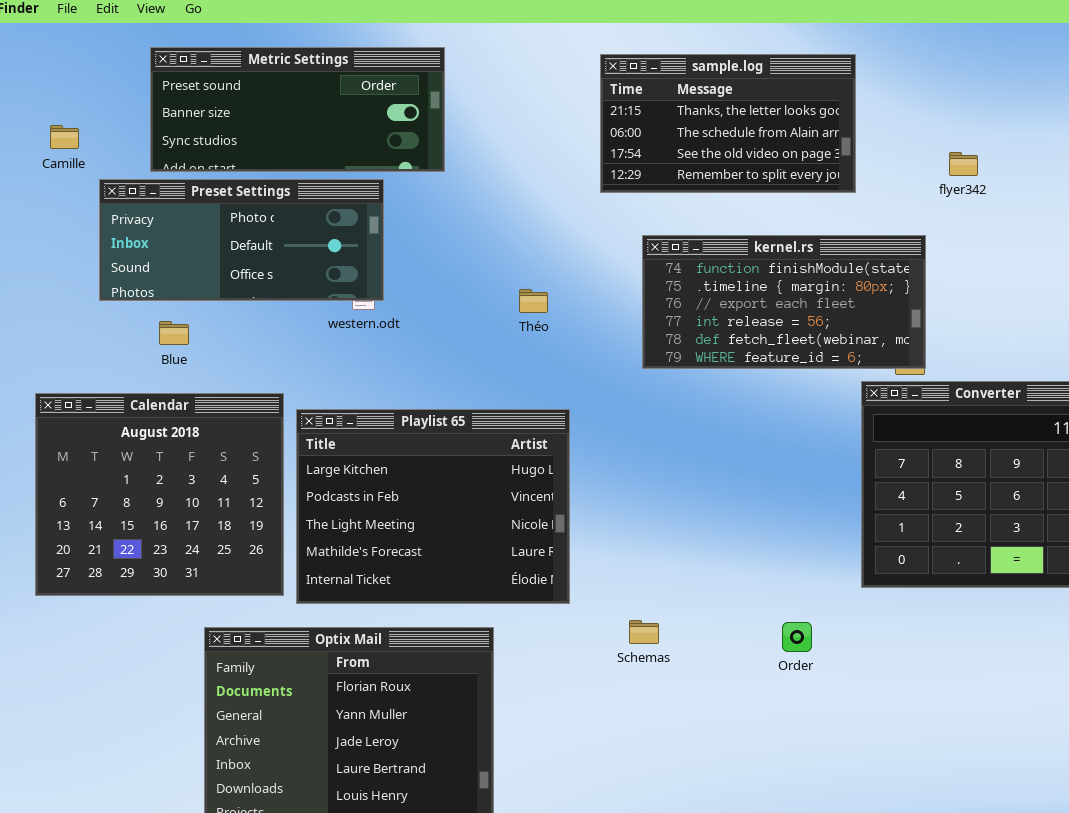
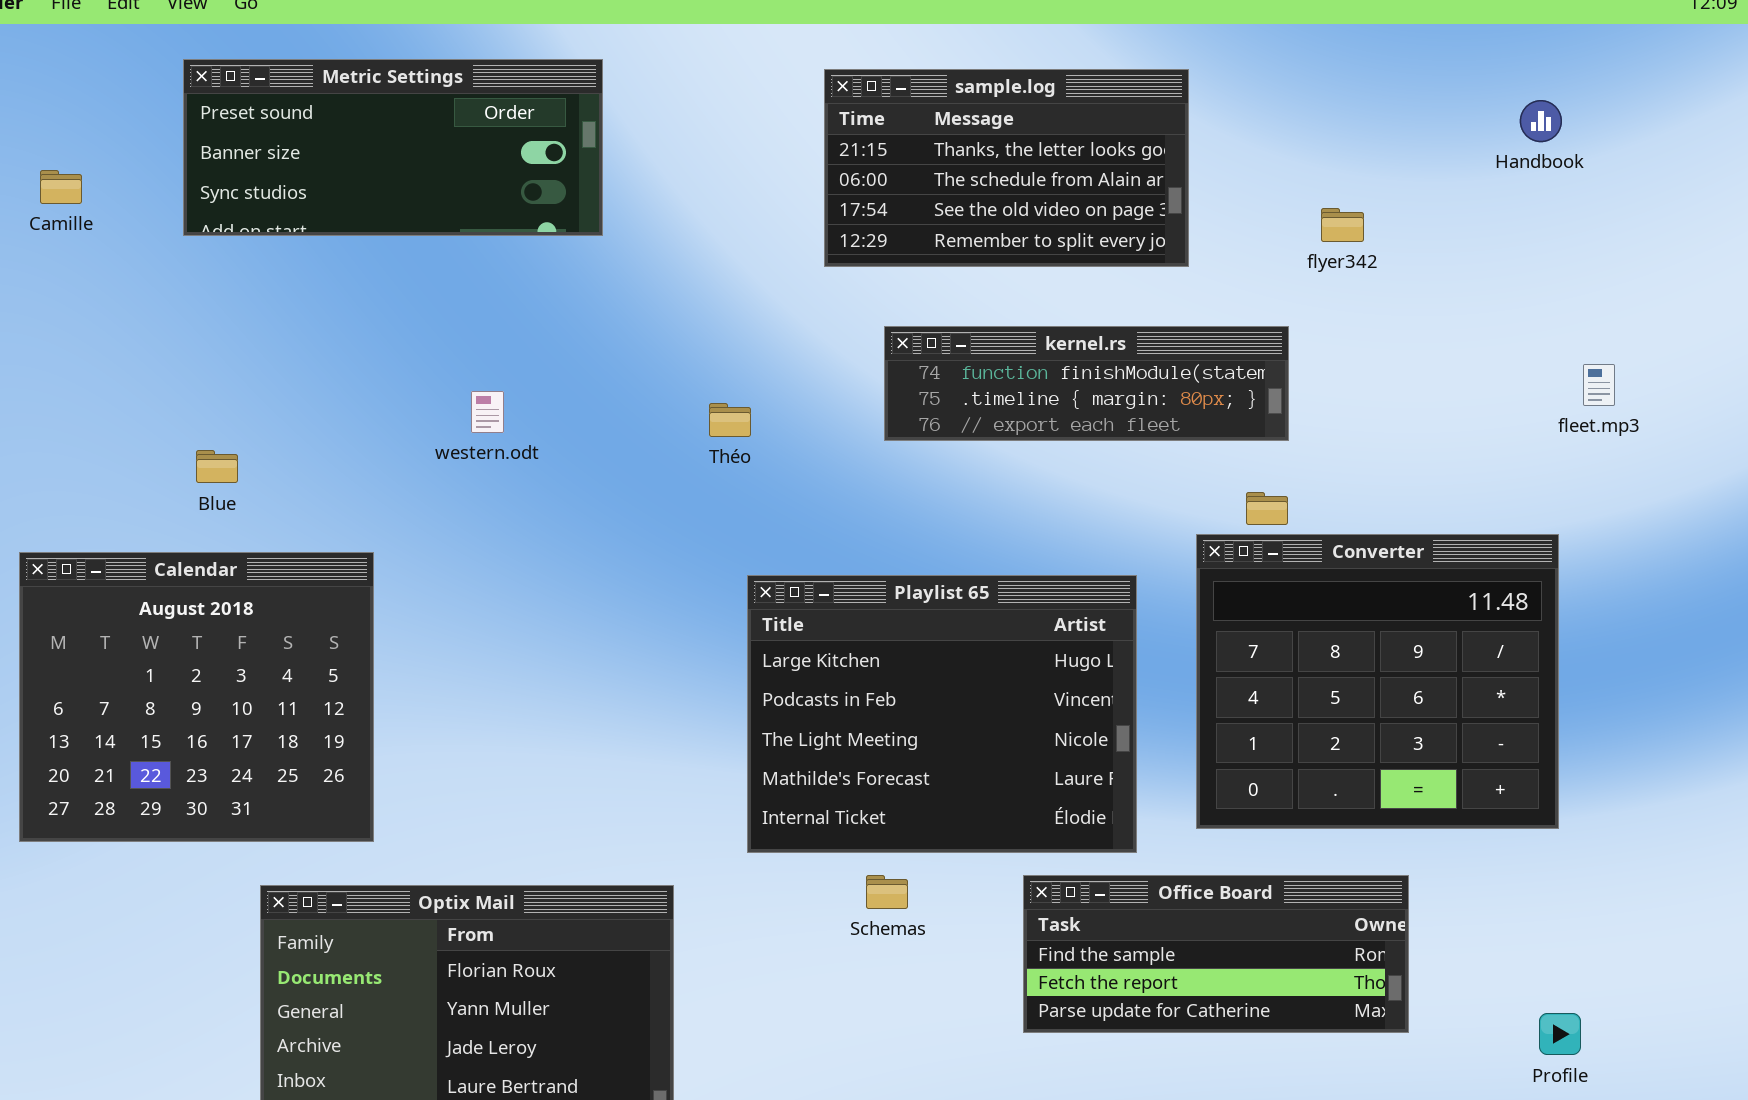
Preset Settings: [99,179,384,301] -> none, closed
kernel.rs: [642,235,926,369] -> [884,326,1289,441], resized
Playlist 65: [296,409,570,604] -> [747,575,1137,853], moved
Office Board: none -> [1023,875,1409,1033], opened

